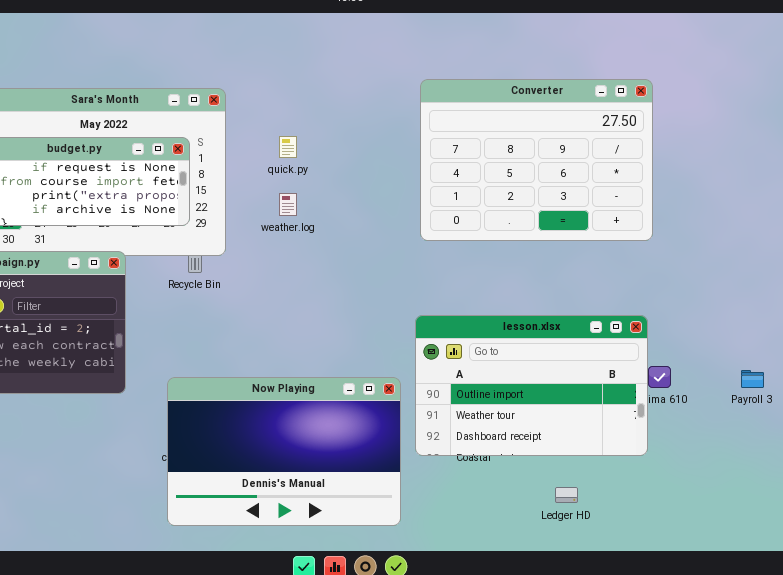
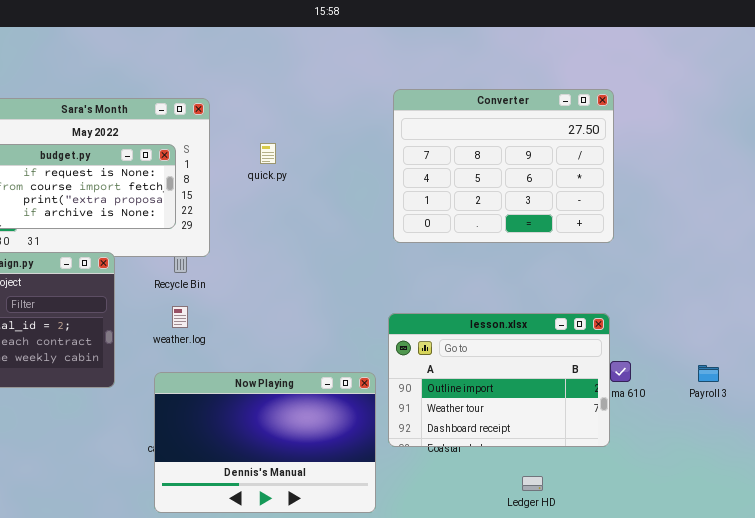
weather.log: [279,193,297,216] -> [172,306,188,328], moved

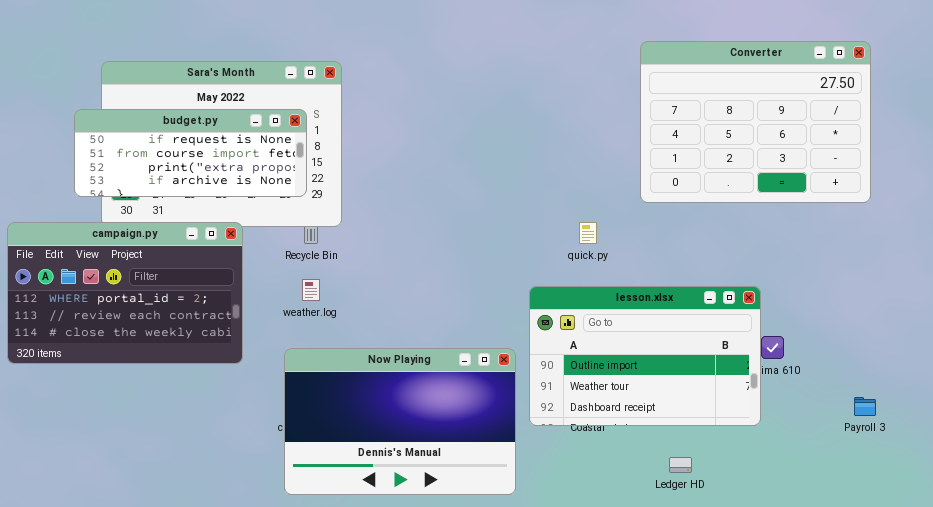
Converter: [393,89,614,243] -> [640,41,871,203], moved
quick.py: [260,143,276,164] -> [579,222,597,244], moved
Payroll 3: [698,365,719,382] -> [854,397,876,416], moved

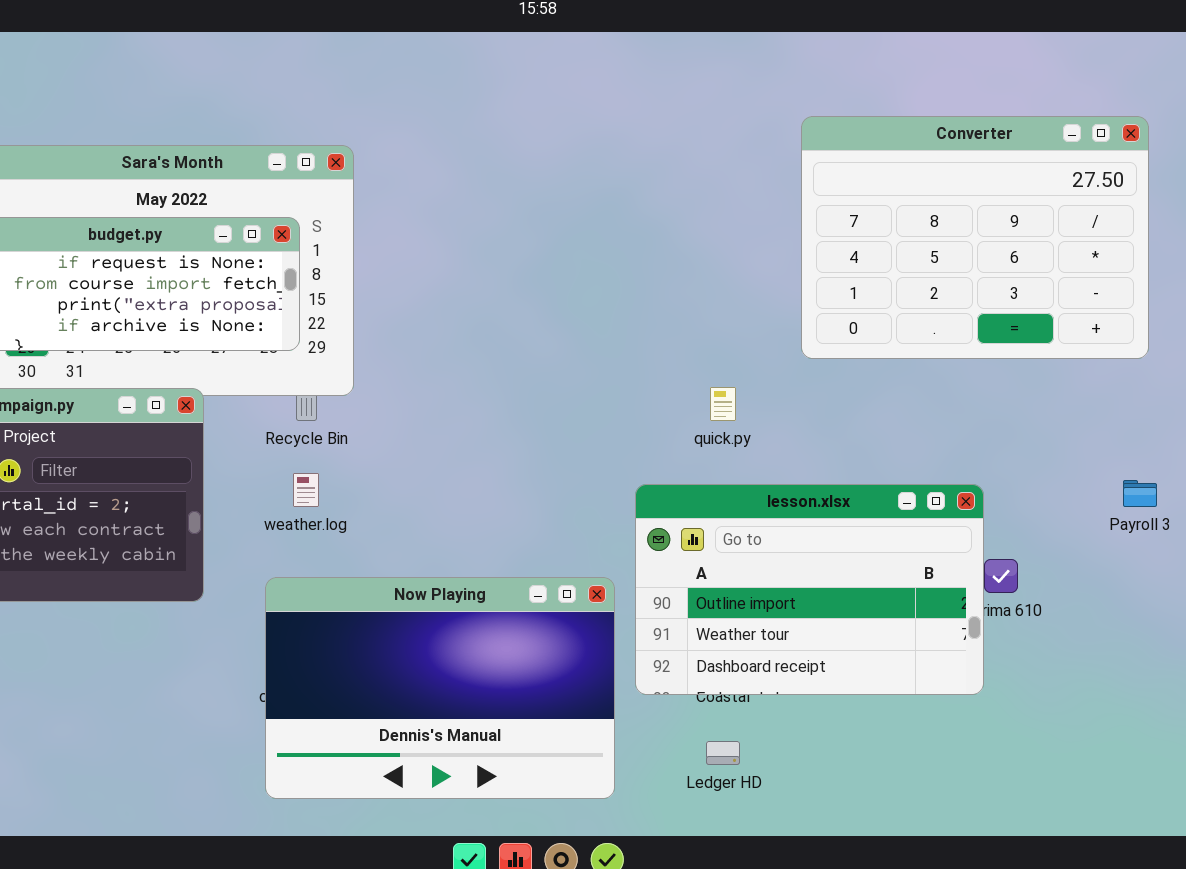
Payroll 3: [854,397,876,416] -> [1123,480,1157,507], moved
Ledger HD: [669,457,692,473] -> [706,741,740,765], moved

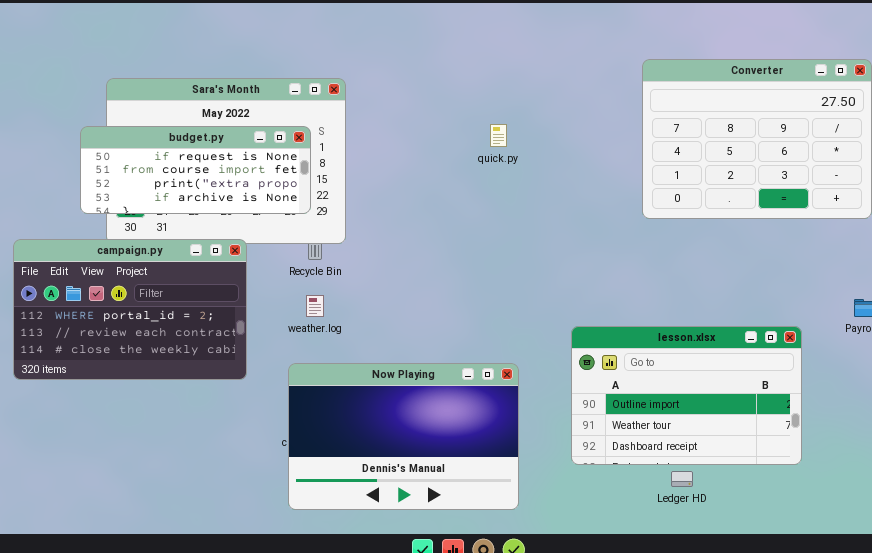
quick.py: [710,387,736,421] -> [490,124,507,147], moved
lesson.xlsx: [635,484,984,695] -> [571,326,802,465], moved
Ledger HD: [706,741,740,765] -> [671,471,693,487], moved

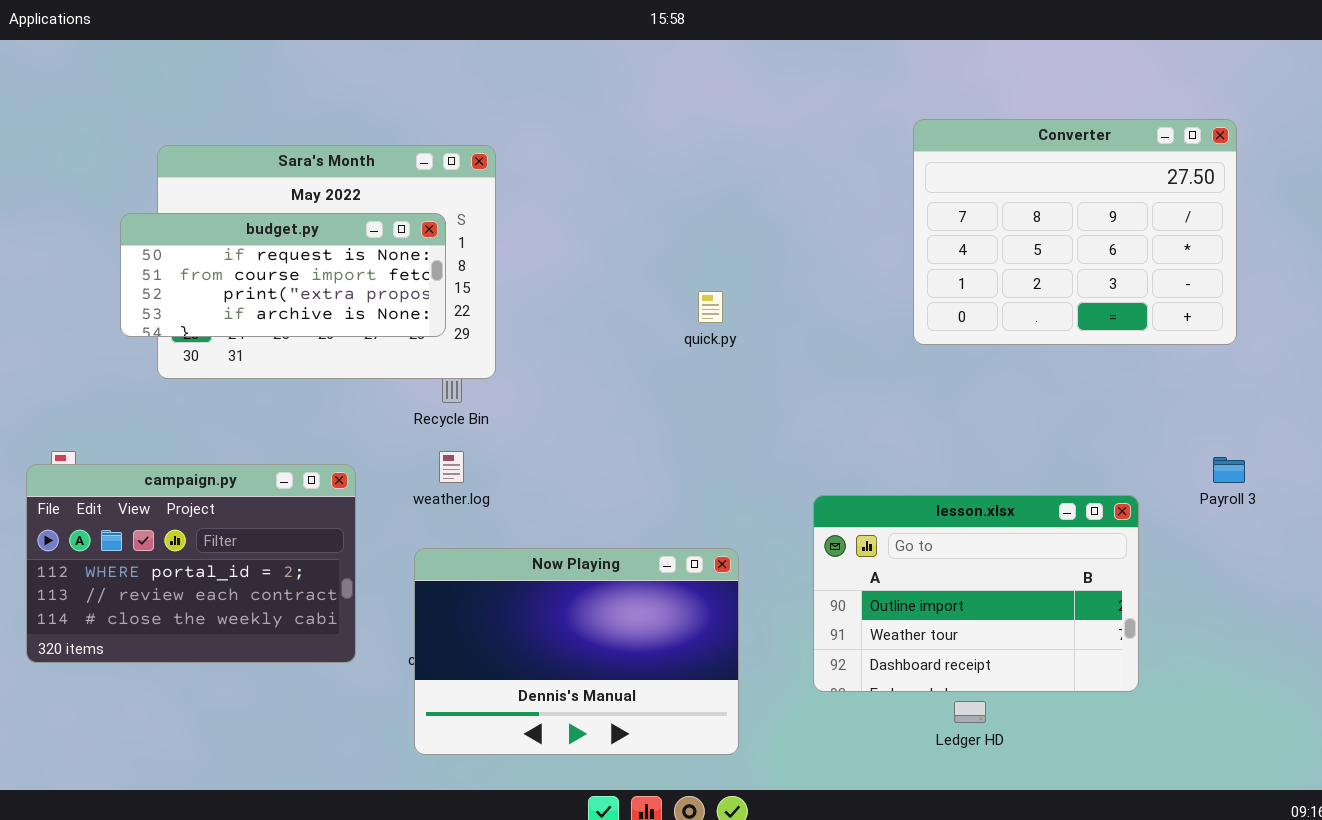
quick.py: [490,124,507,147] -> [698,291,723,323], moved
campaign.py: [13,239,247,380] -> [26,464,356,663], moved

